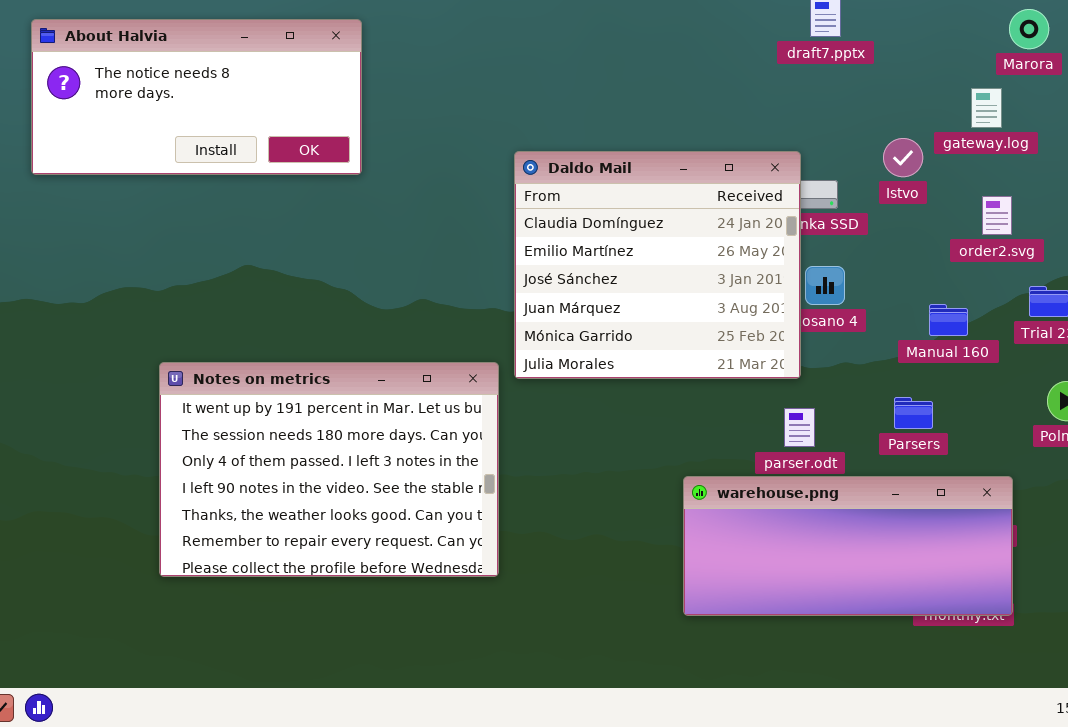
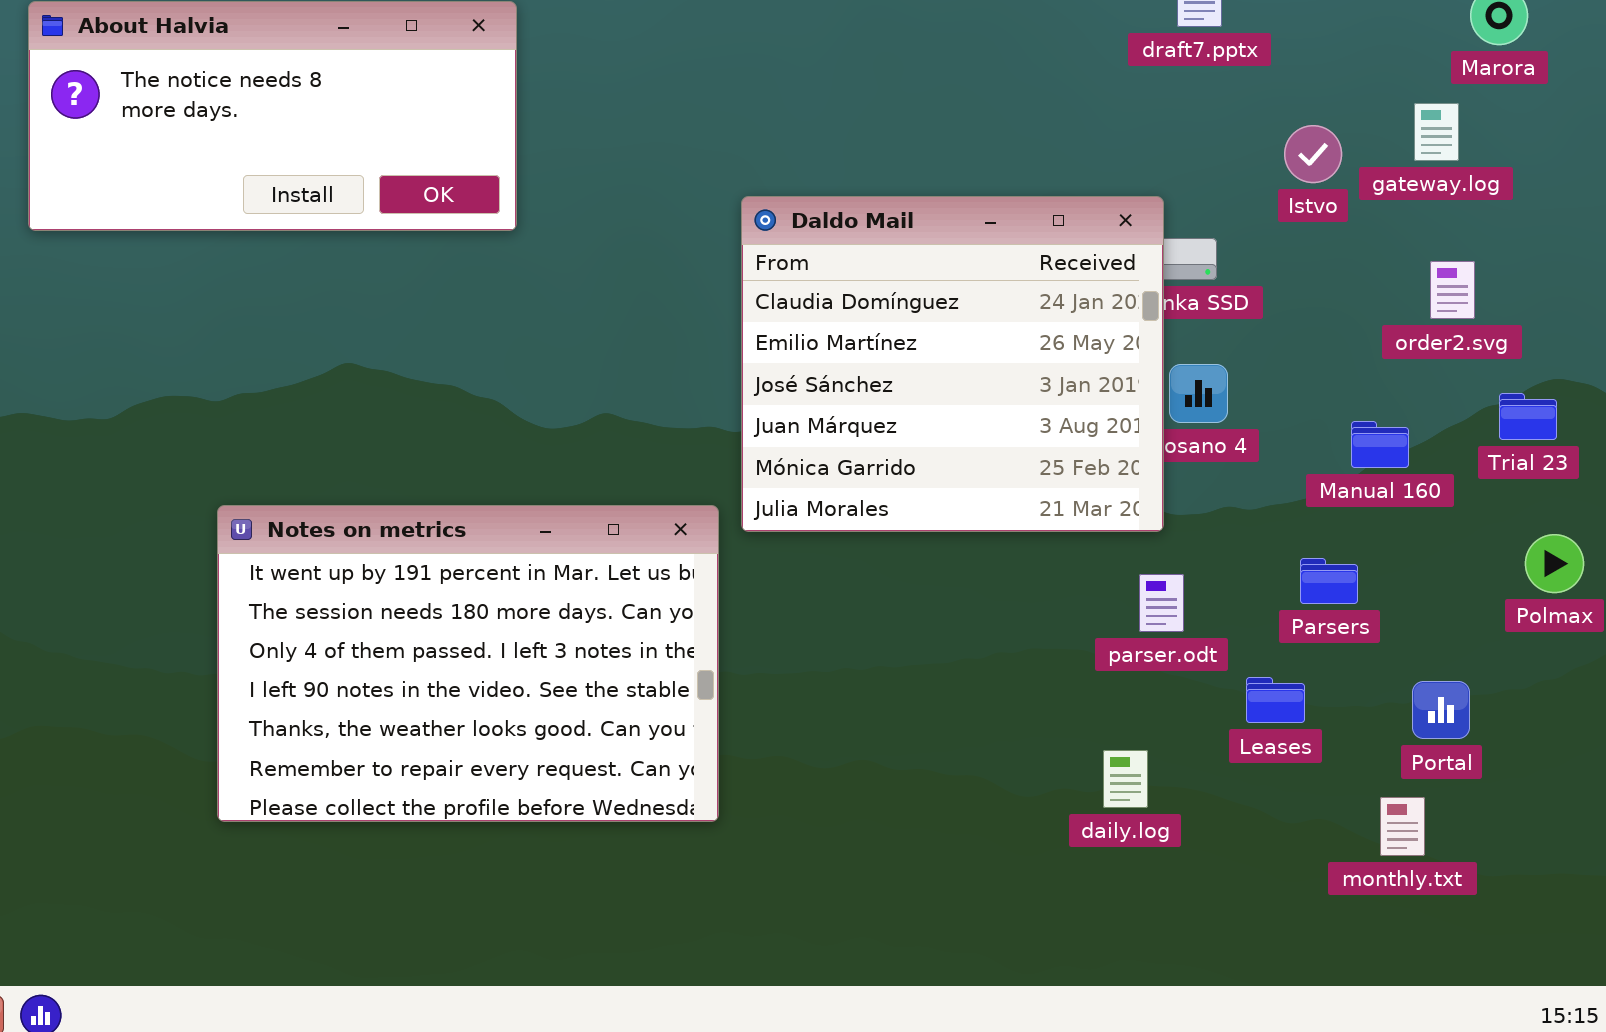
Istvo: [883,138,923,177] -> [1284,125,1342,183], moved
warehouse.png: [683,476,1013,616] -> none, closed

